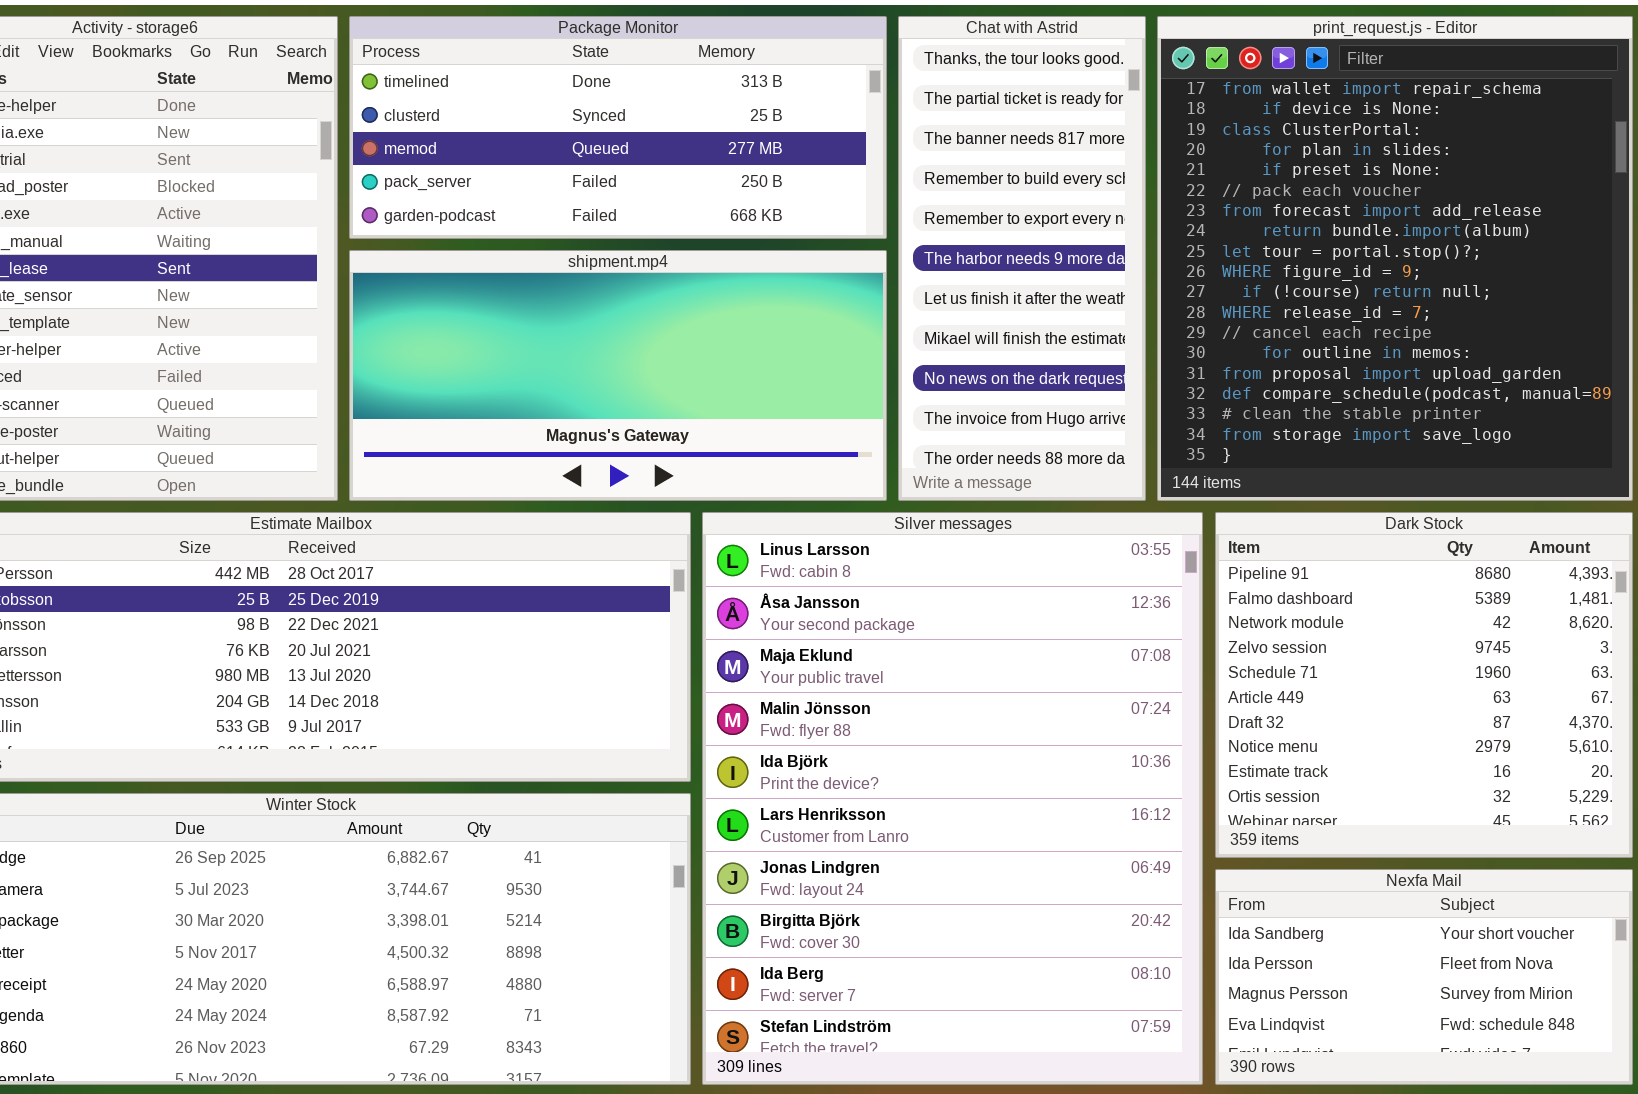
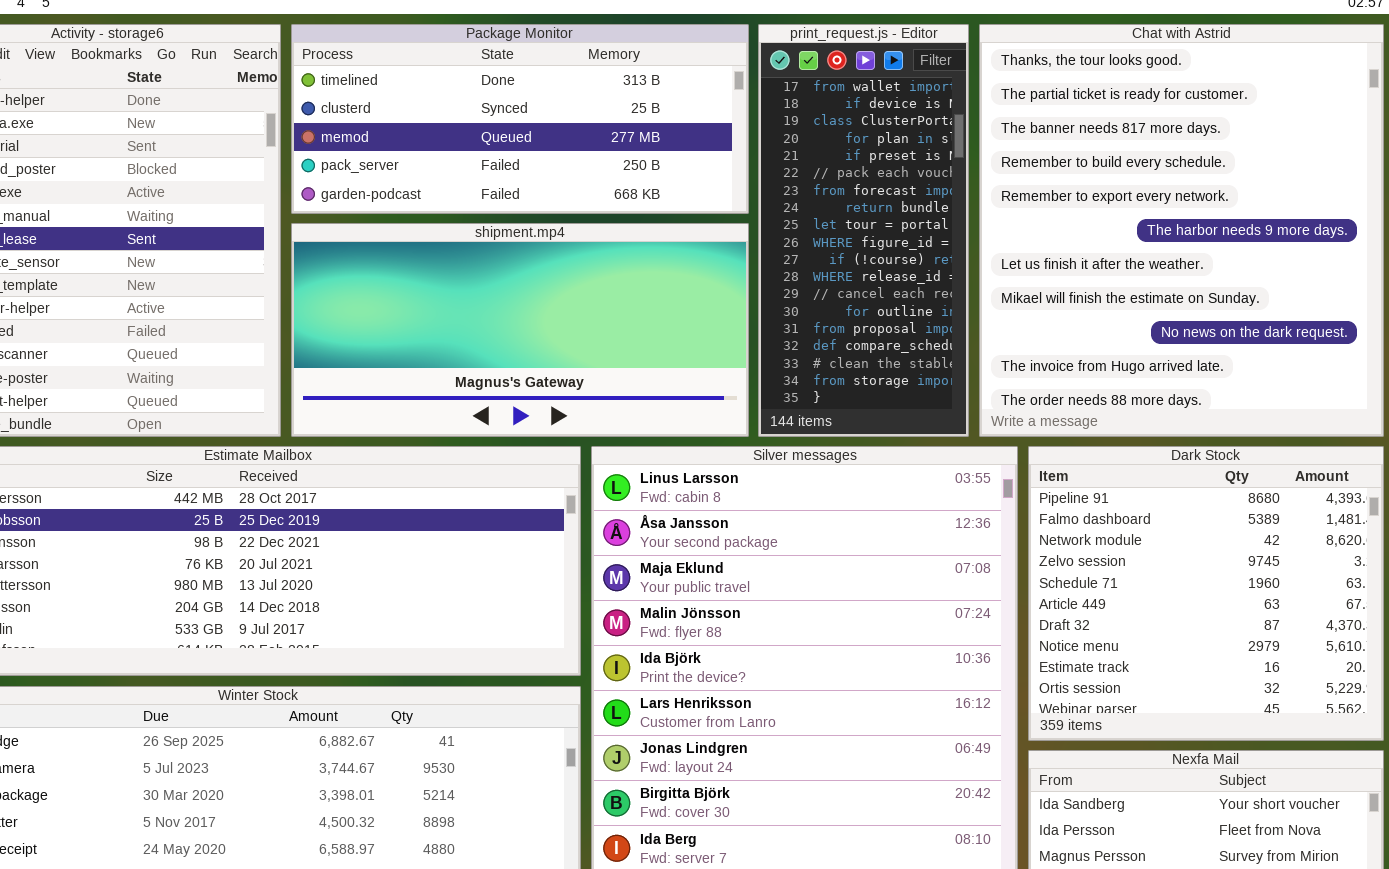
Chat with Astrid: [898,16,1146,501] -> [979,24,1384,437], moved, resized
print_request.js - Editor: [1157,16,1633,501] -> [758,24,969,437], moved, resized

